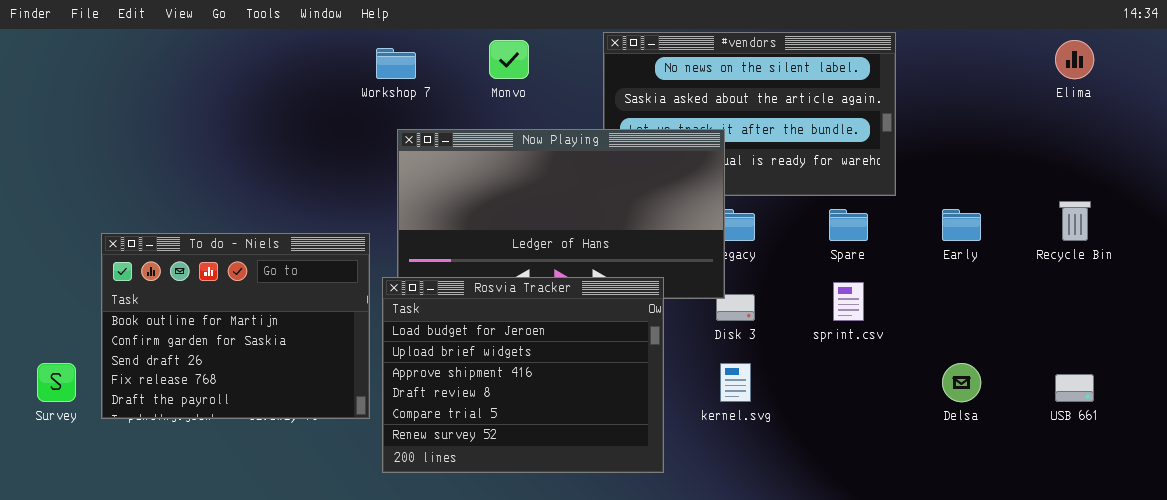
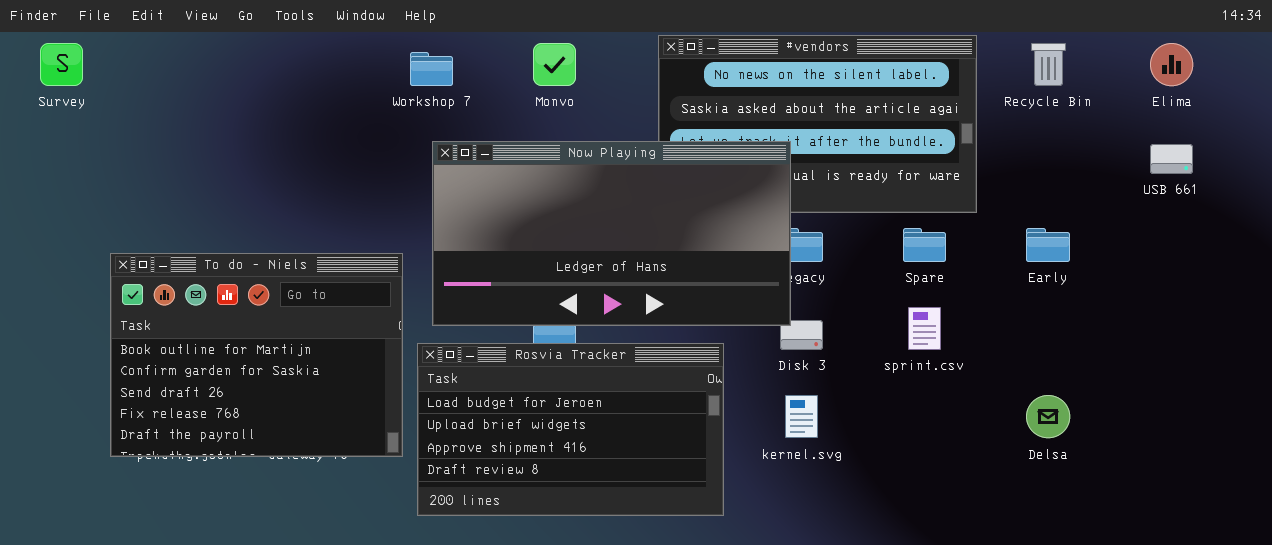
Recycle Bin: [1059,201,1091,241] -> [1031,43,1066,86], moved
Rosvia Tracker: [382,277,664,473] -> [417,343,724,516], resized
Survey: [37,363,76,402] -> [40,43,83,86], moved
USB 661: [1055,374,1094,402] -> [1150,144,1193,174], moved

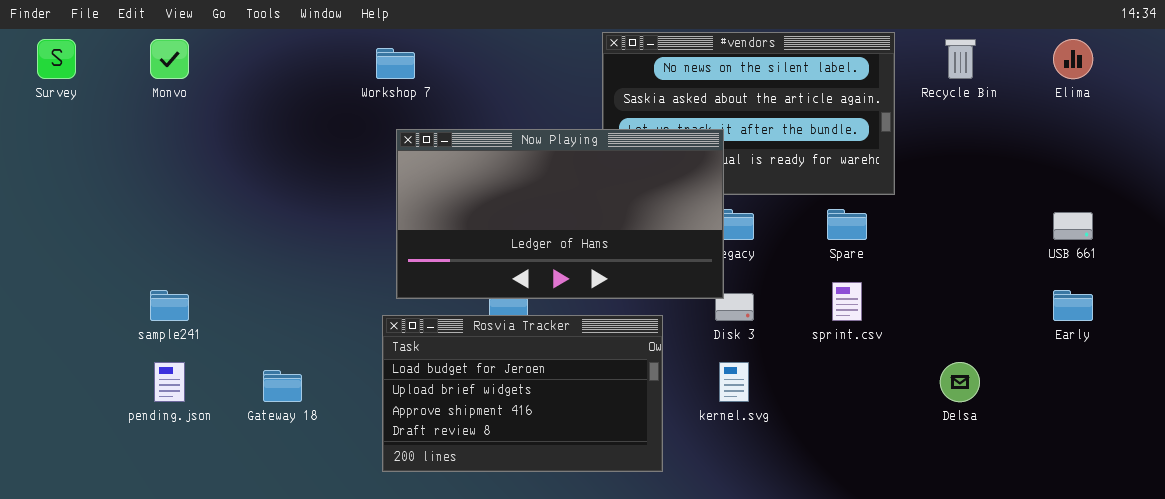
Monvo: [533,43,576,86] -> [150,39,189,79], moved
USB 661: [1150,144,1193,174] -> [1053,212,1093,240], moved
Early: [1026,228,1070,262] -> [1053,290,1093,321], moved
To do - Niels: [110,253,403,457] -> none, closed

